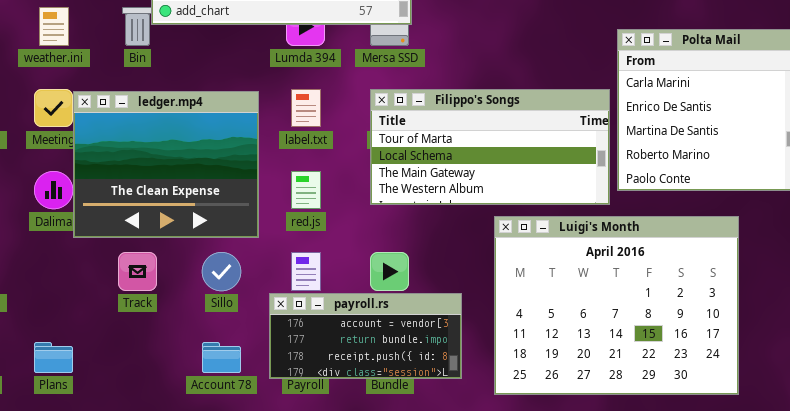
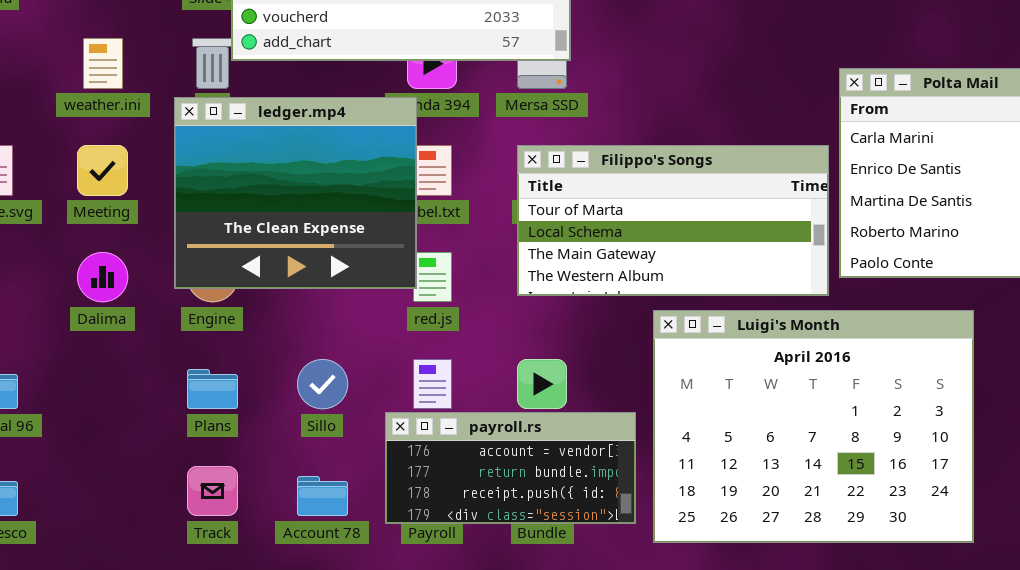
ledger.mp4: [73,91,259,238] -> [174,97,417,289], moved
Luigi's Month: [494,216,739,395] -> [653,310,974,543], moved
Track: [118,252,157,291] -> [187,466,238,516], moved
Plans: [34,342,73,373] -> [187,369,238,409], moved

